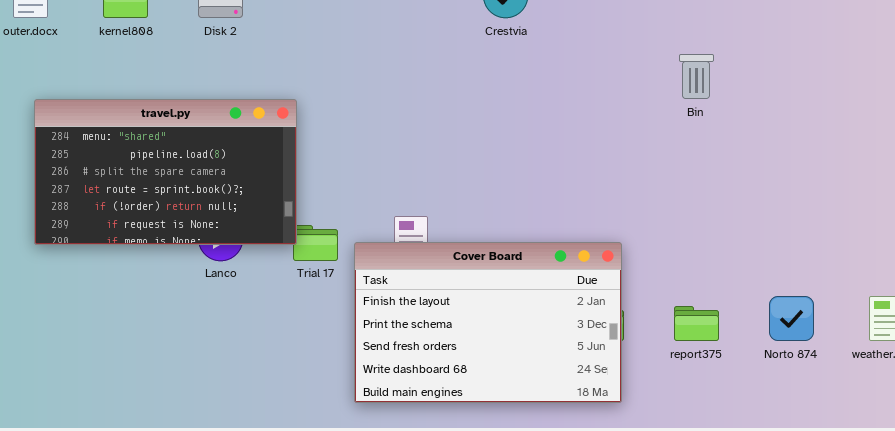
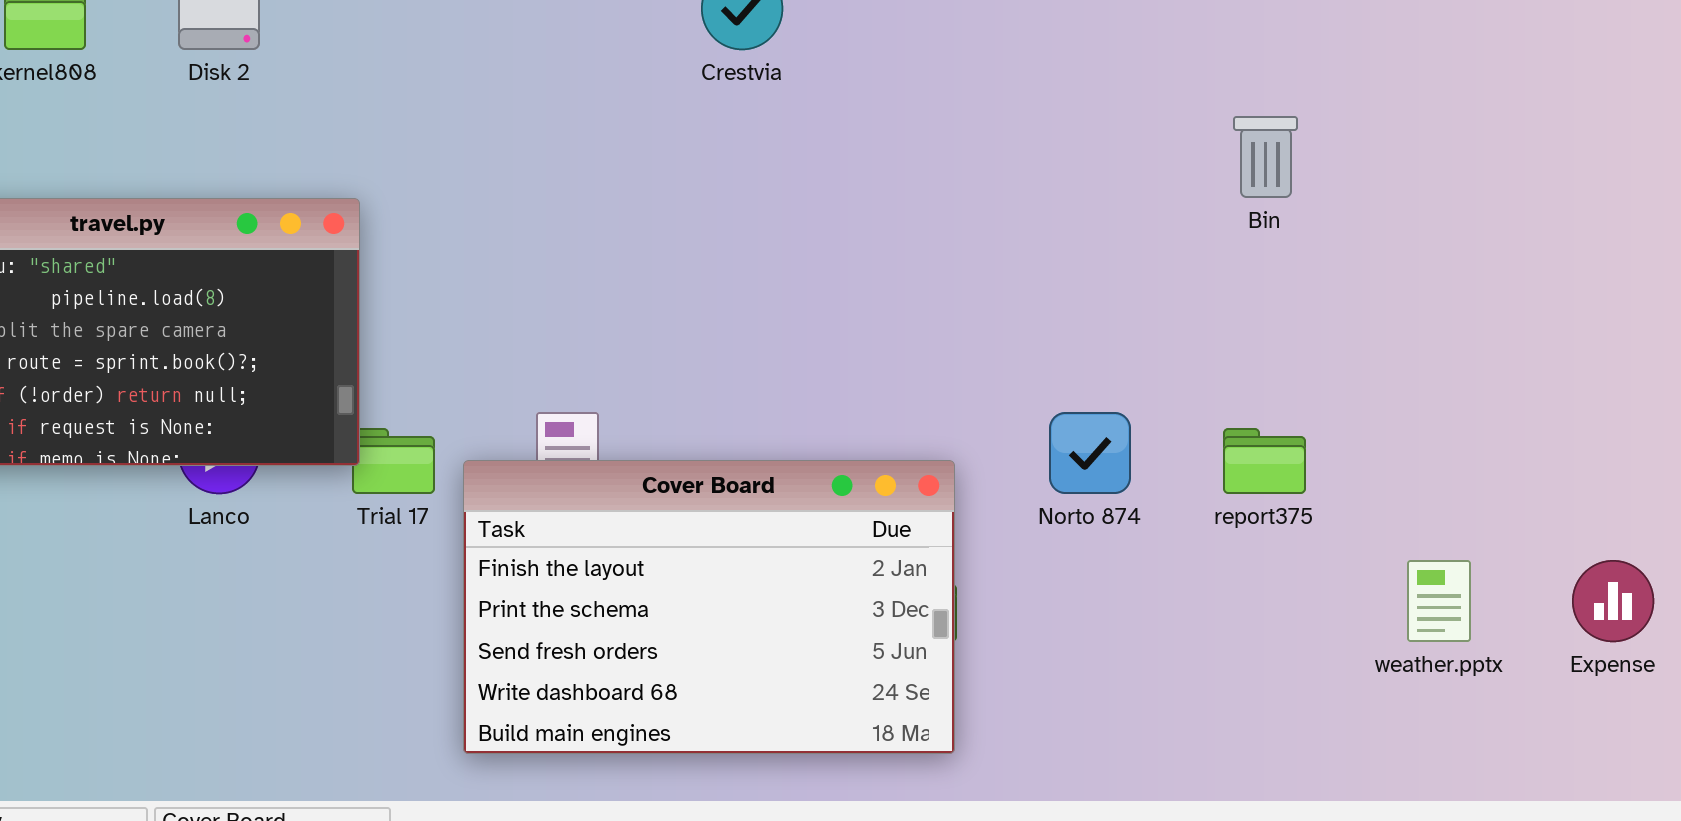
Bin: [679,54,714,99] -> [1233,116,1298,198], moved
Norto 874: [769,296,814,341] -> [1049,412,1131,494], moved
report375: [674,306,719,341] -> [1223,428,1306,494], moved

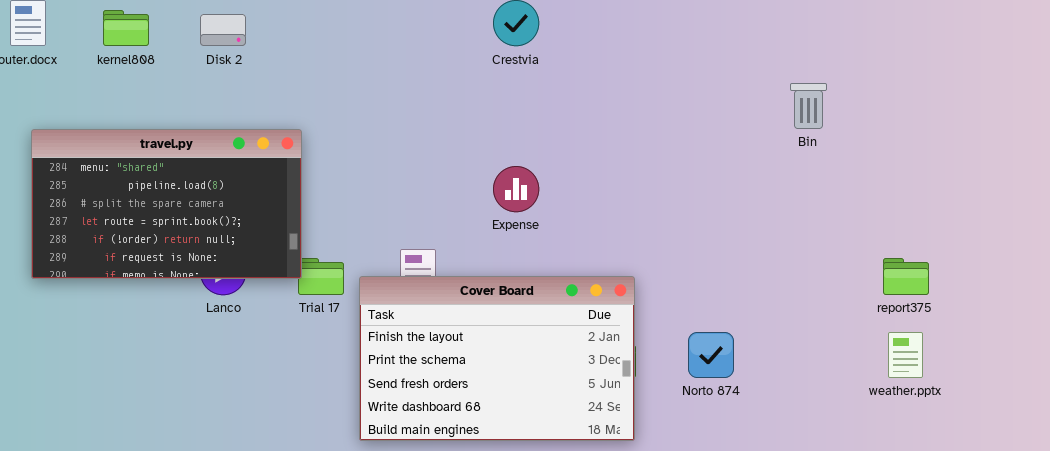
Norto 874: [1049,412,1131,494] -> [688,332,734,378], moved
report375: [1223,428,1306,494] -> [883,258,929,295], moved
Expense: [1572,560,1654,642] -> [493,166,539,212], moved

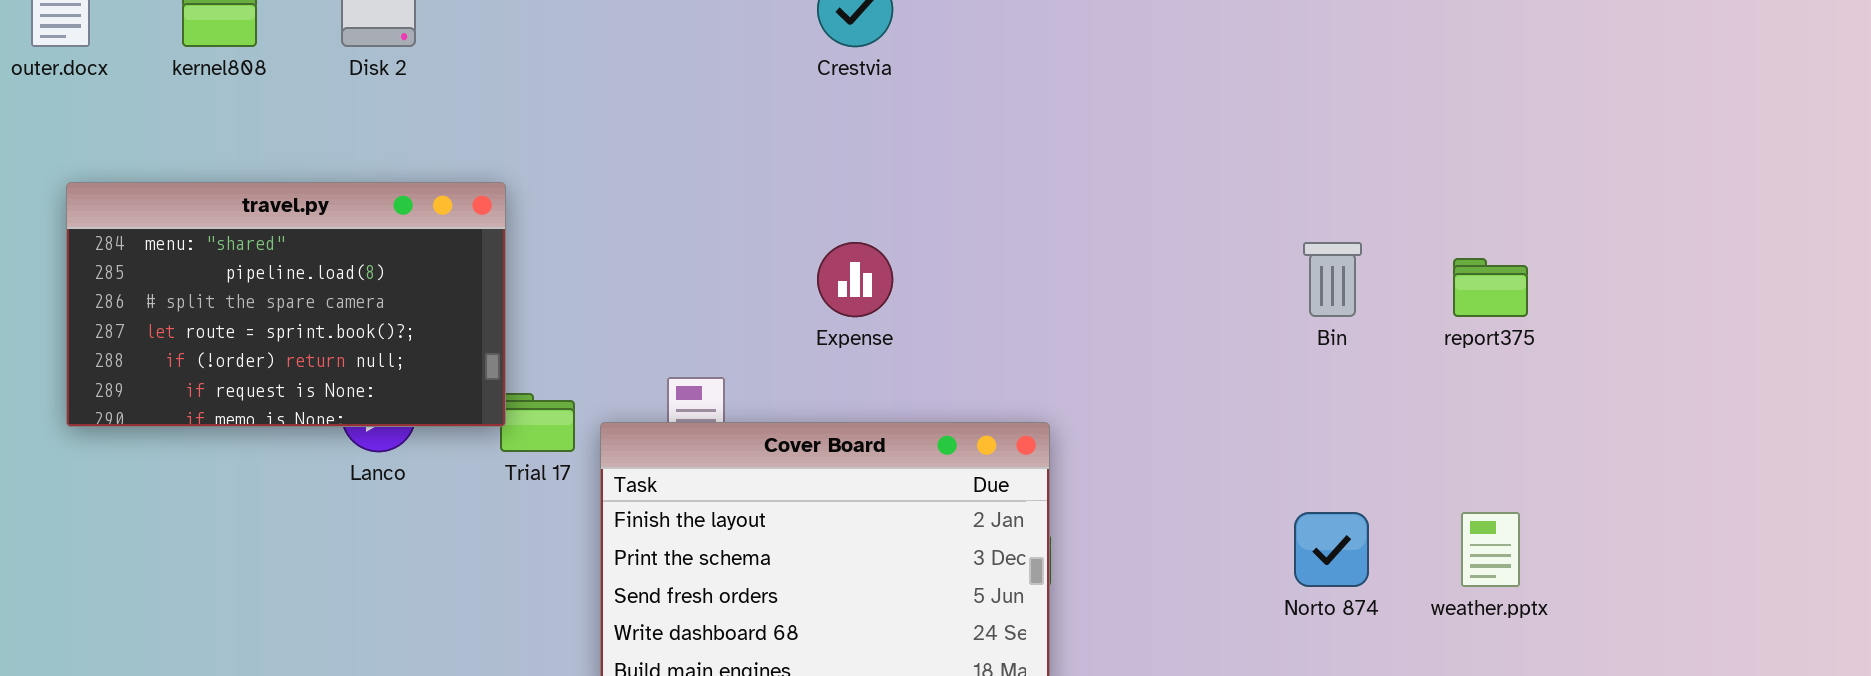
Bin: [790,83,827,129] -> [1303,242,1362,317], moved
report375: [883,258,929,295] -> [1453,258,1528,317], moved
Norto 874: [688,332,734,378] -> [1294,512,1369,587], moved

